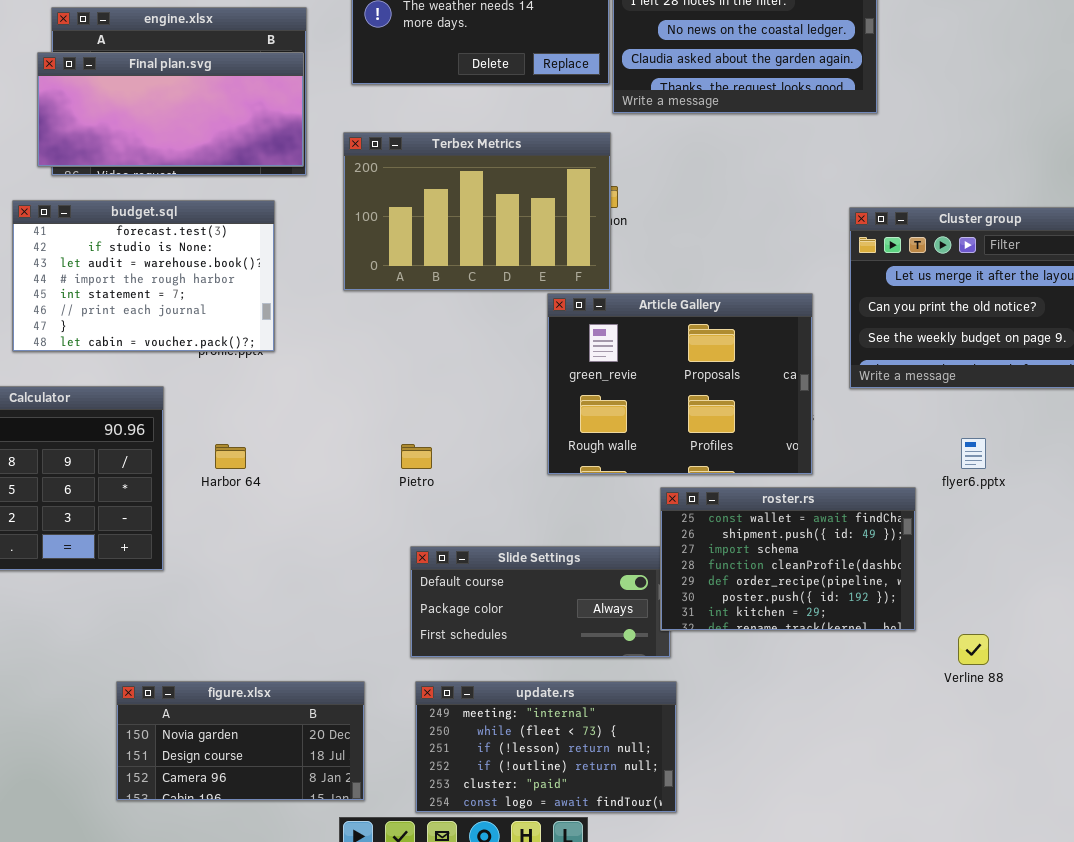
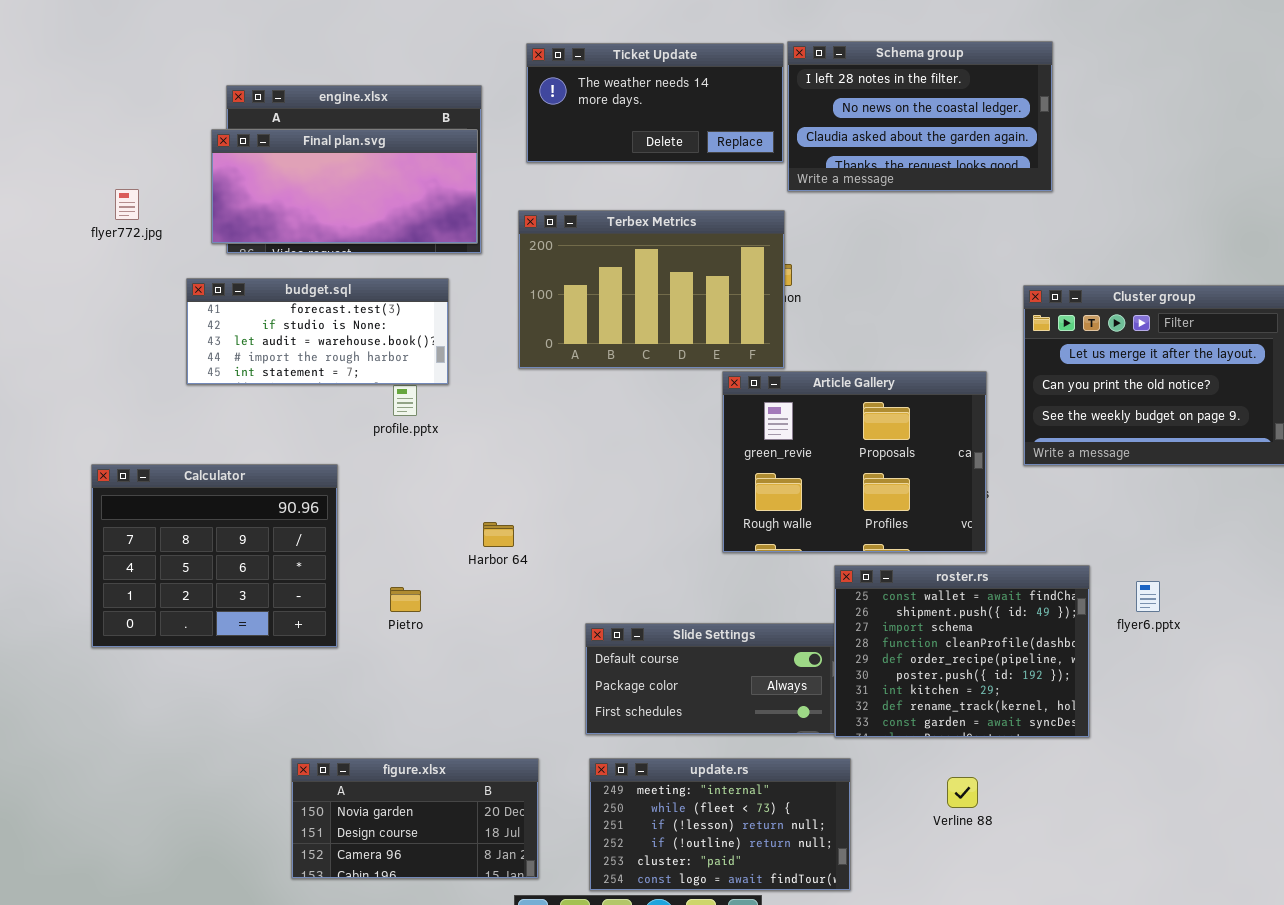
budget.sql: [12,200,275,352] -> [186,278,449,385], resized
flyer6.pptx: [961,438,986,469] -> [1136,581,1160,612], moved
Harbor 64: [215,444,246,469] -> [483,522,514,547], moved
Pietro: [401,444,432,469] -> [390,587,421,612], moved
roster.rs: [660,487,916,631] -> [834,565,1090,738], resized
Verline 88: [958,634,989,665] -> [947,777,978,808], moved

